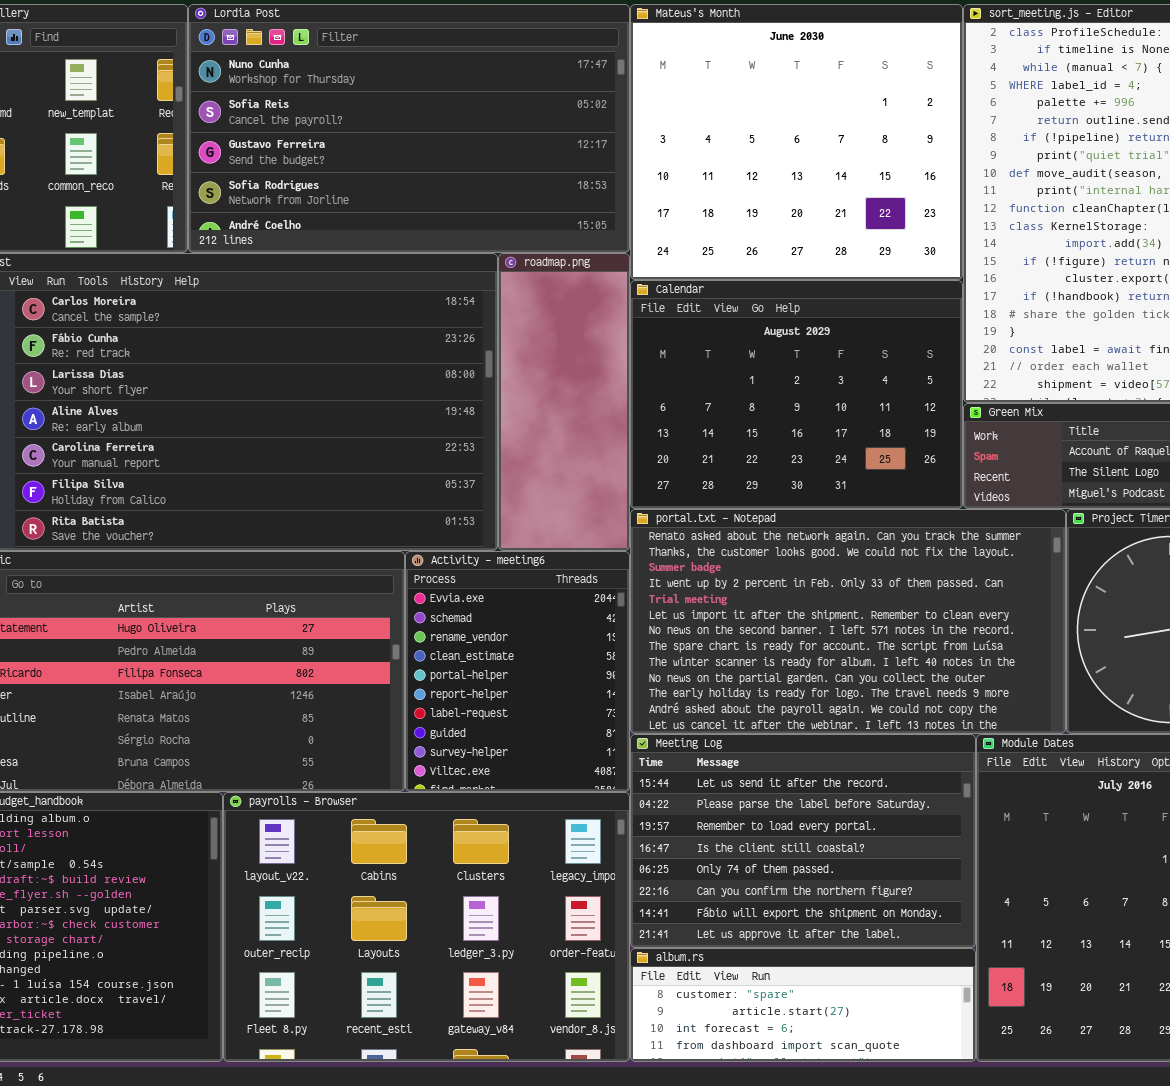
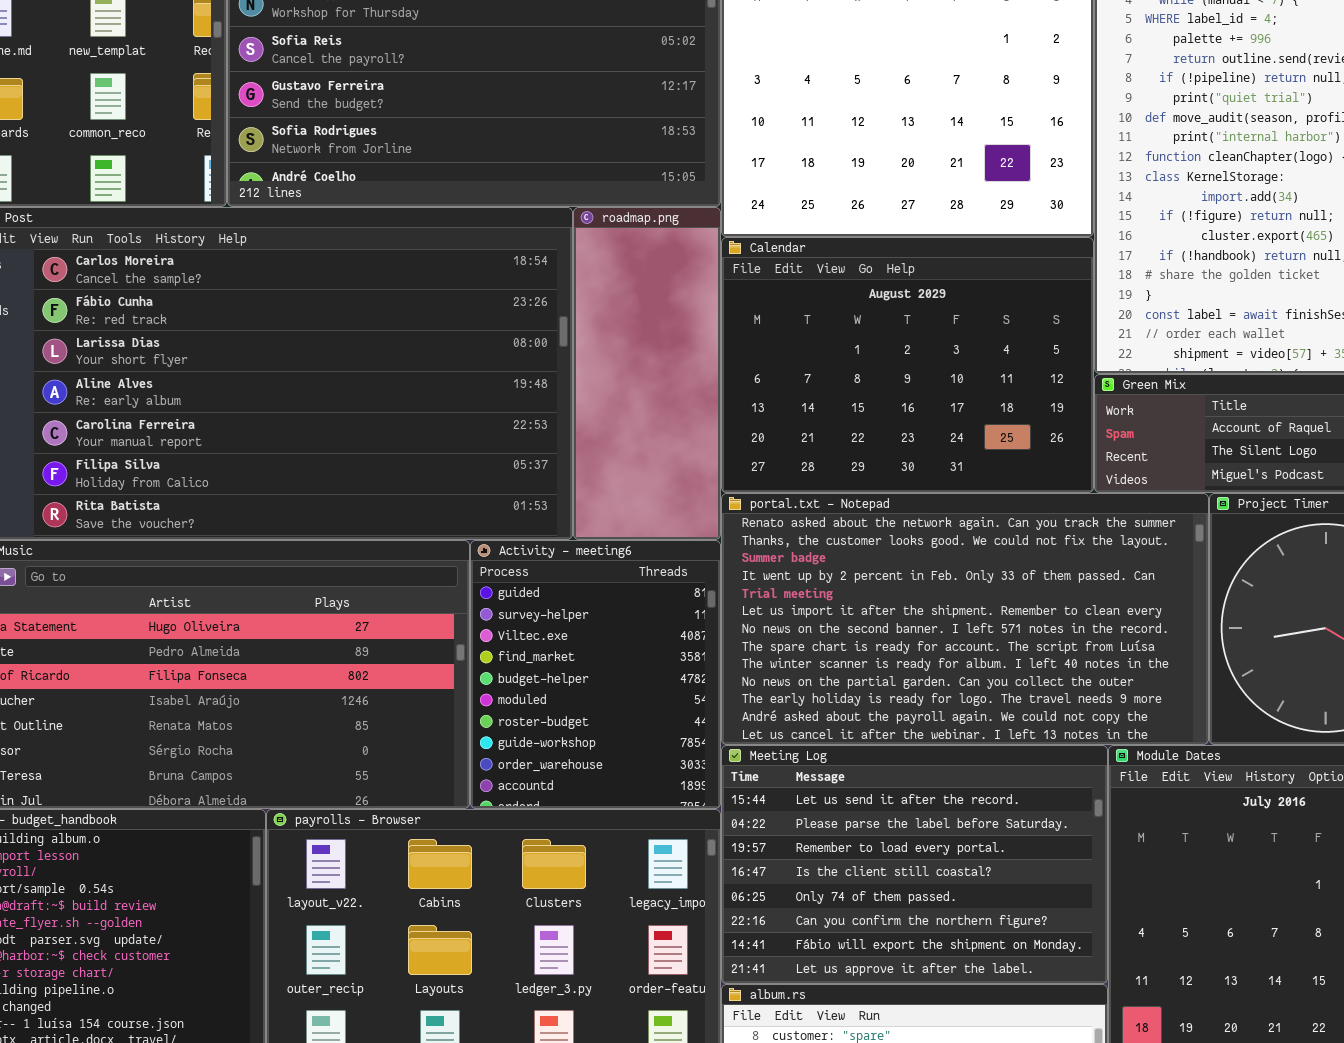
Activity - meeting6: [405,551,630,792] -> [470,540,721,809], scrolled down 7 rows

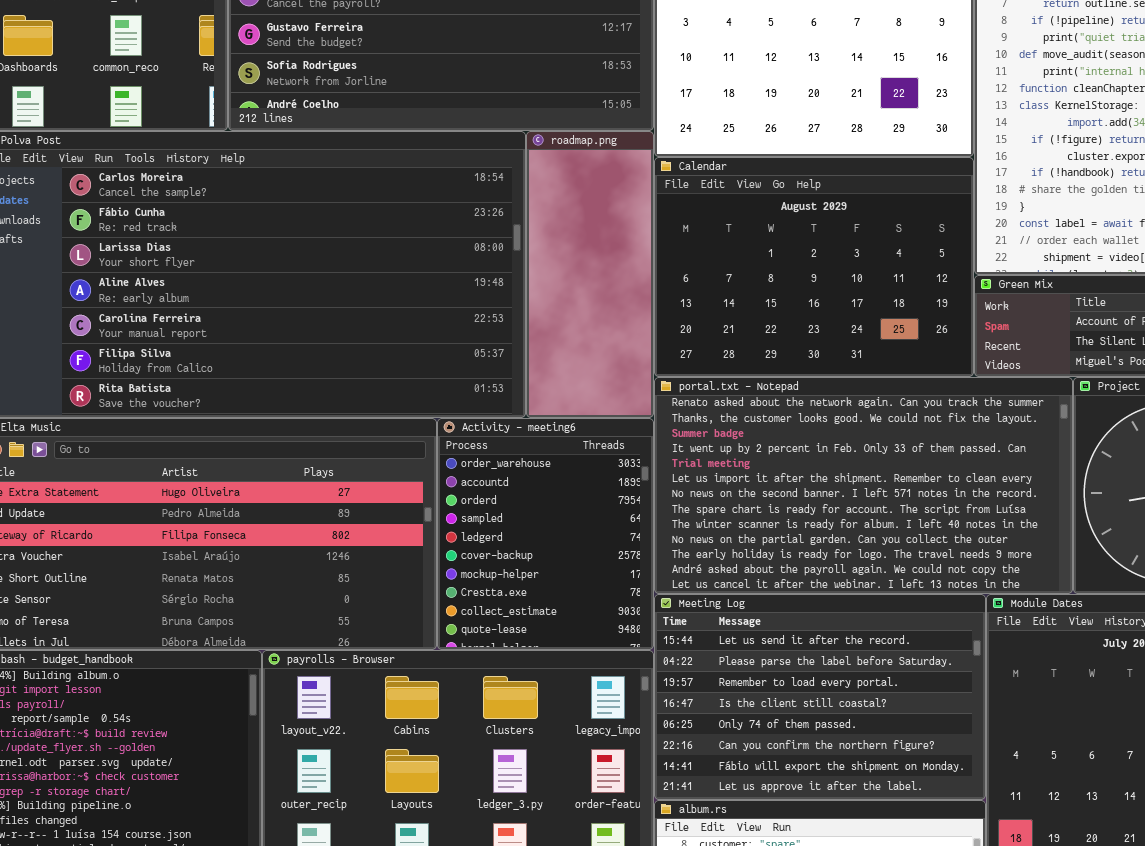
Activity - meeting6: [470,540,721,809] -> [437,418,654,650], scrolled down 8 rows

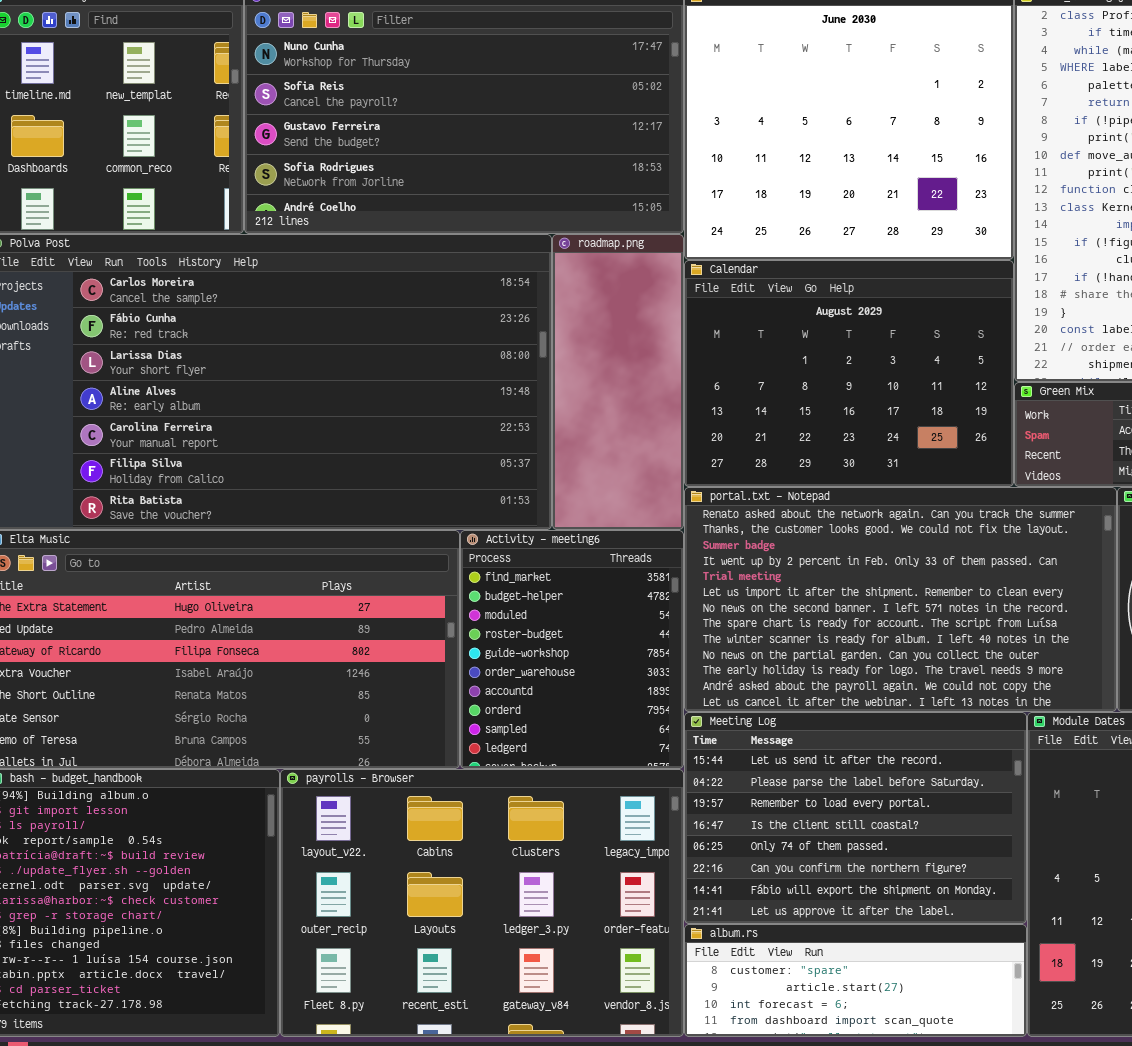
Activity - meeting6: [437,418,654,650] -> [460,530,684,769], scrolled up 5 rows

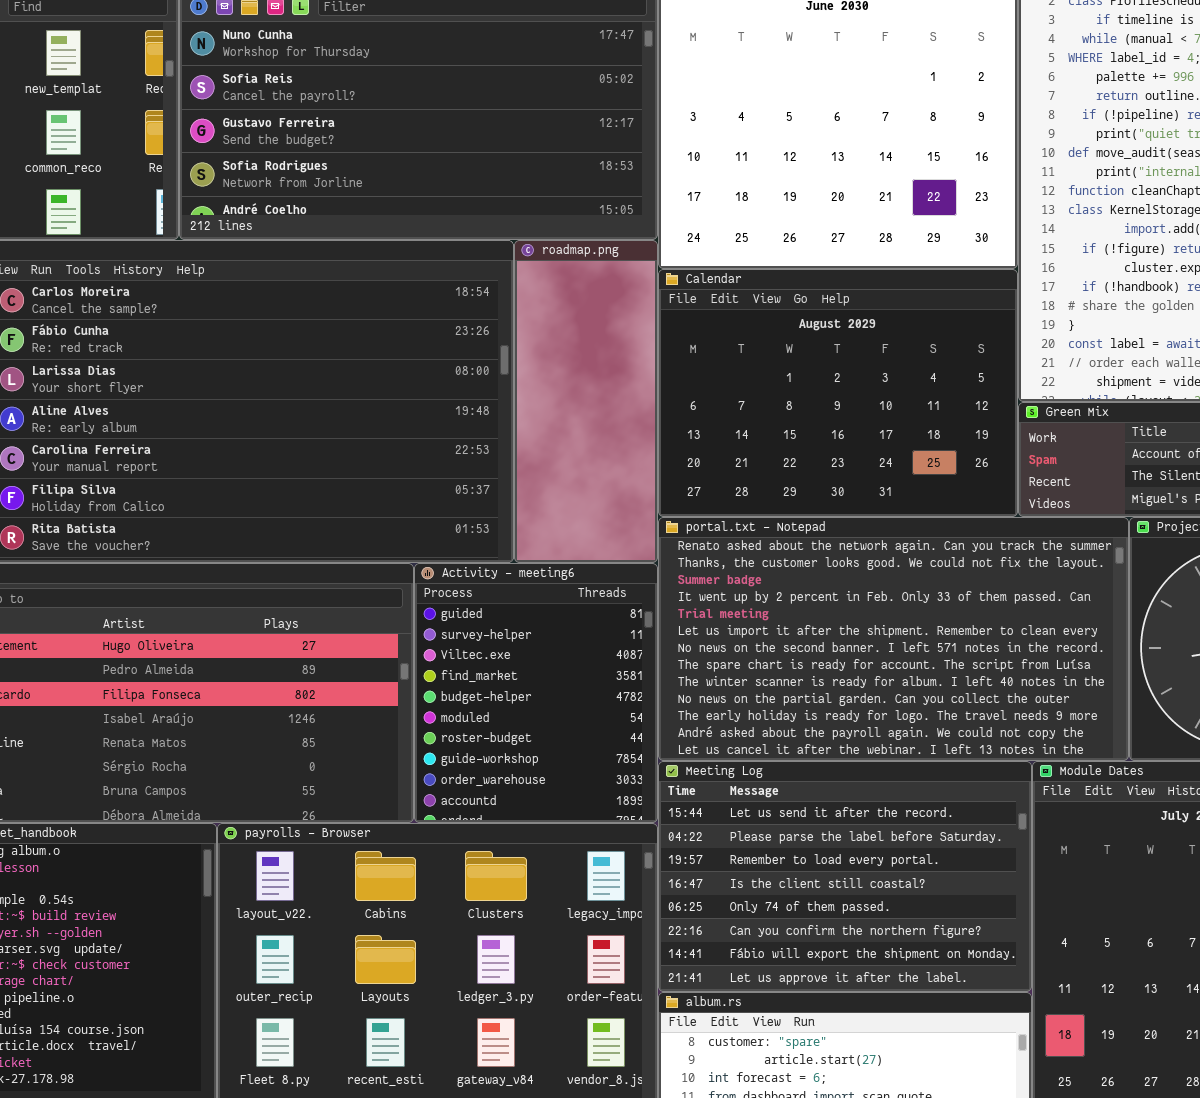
Activity - meeting6: [460,530,684,769] -> [414,563,658,823], scrolled up 3 rows

